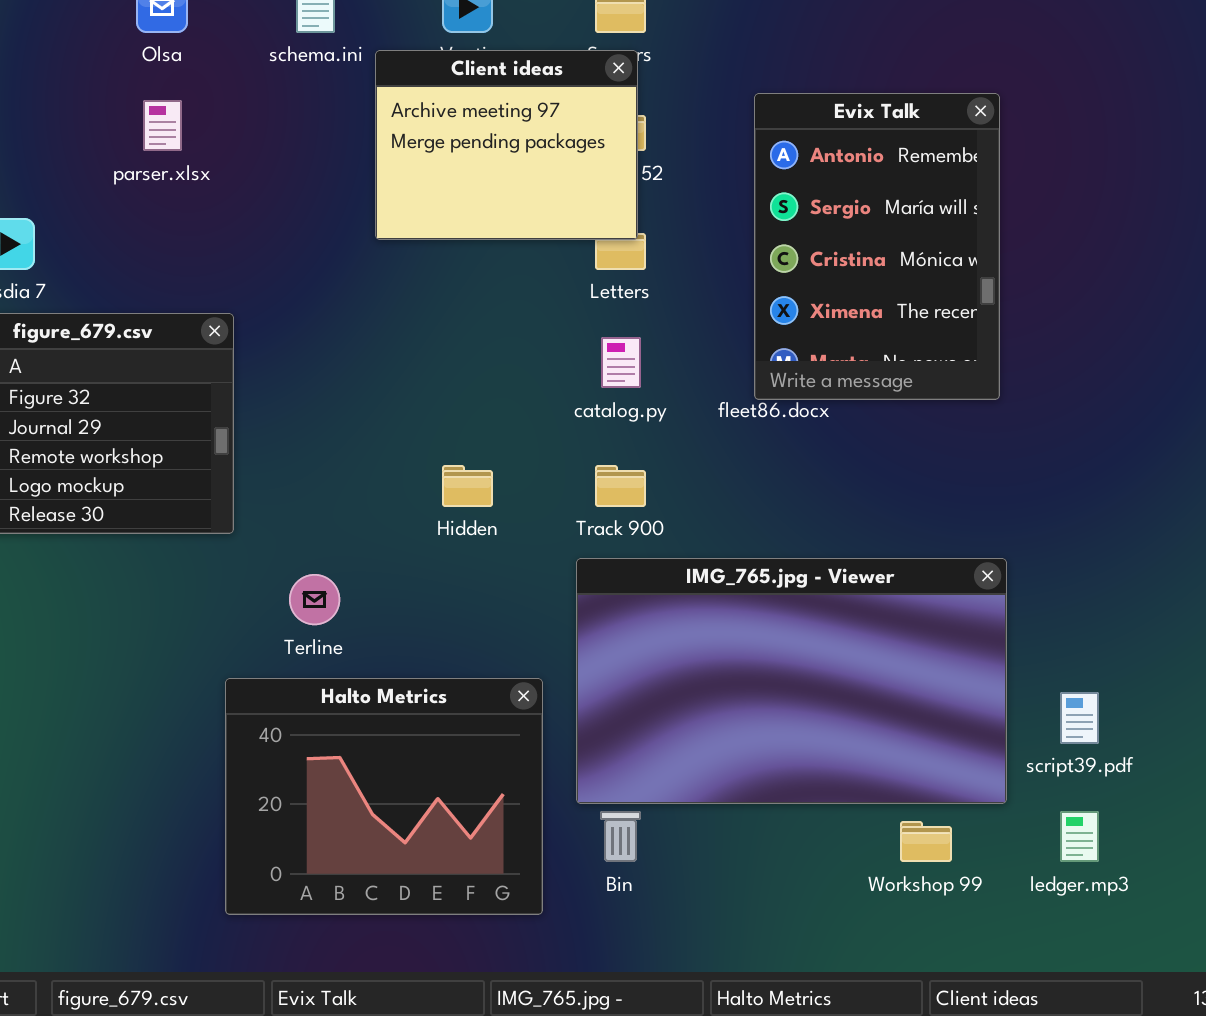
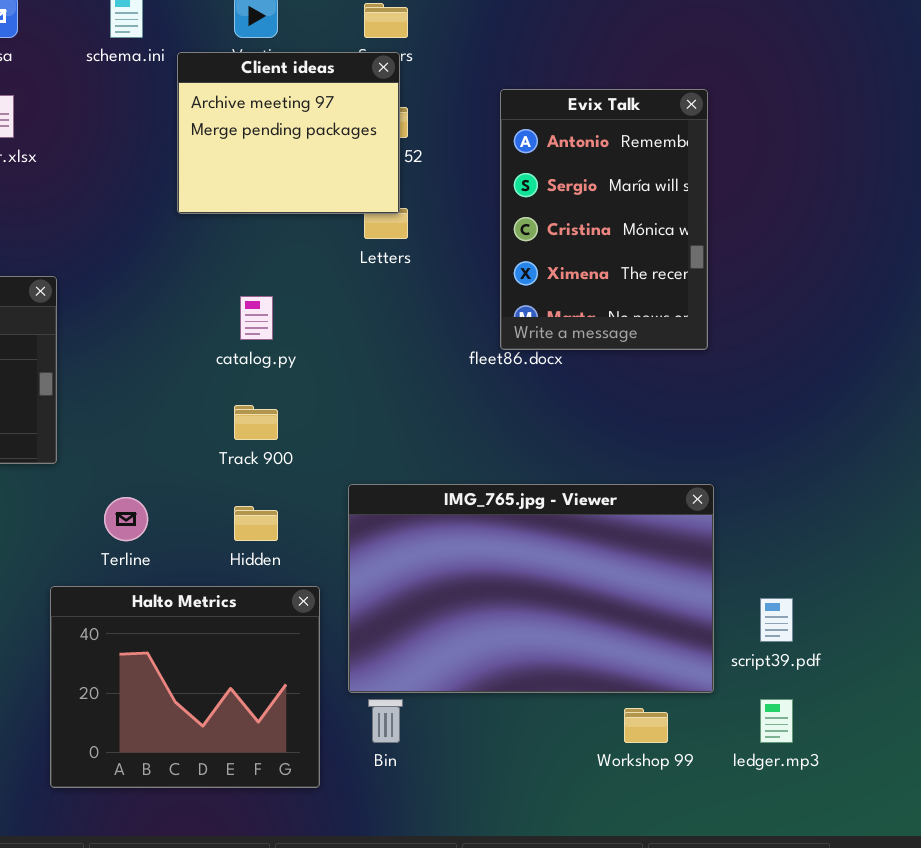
catalog.py: [601,337,641,388] -> [240,296,273,340], moved
Hidden: [442,465,493,507] -> [234,506,278,541], moved
Track 900: [595,465,646,507] -> [234,405,278,440], moved

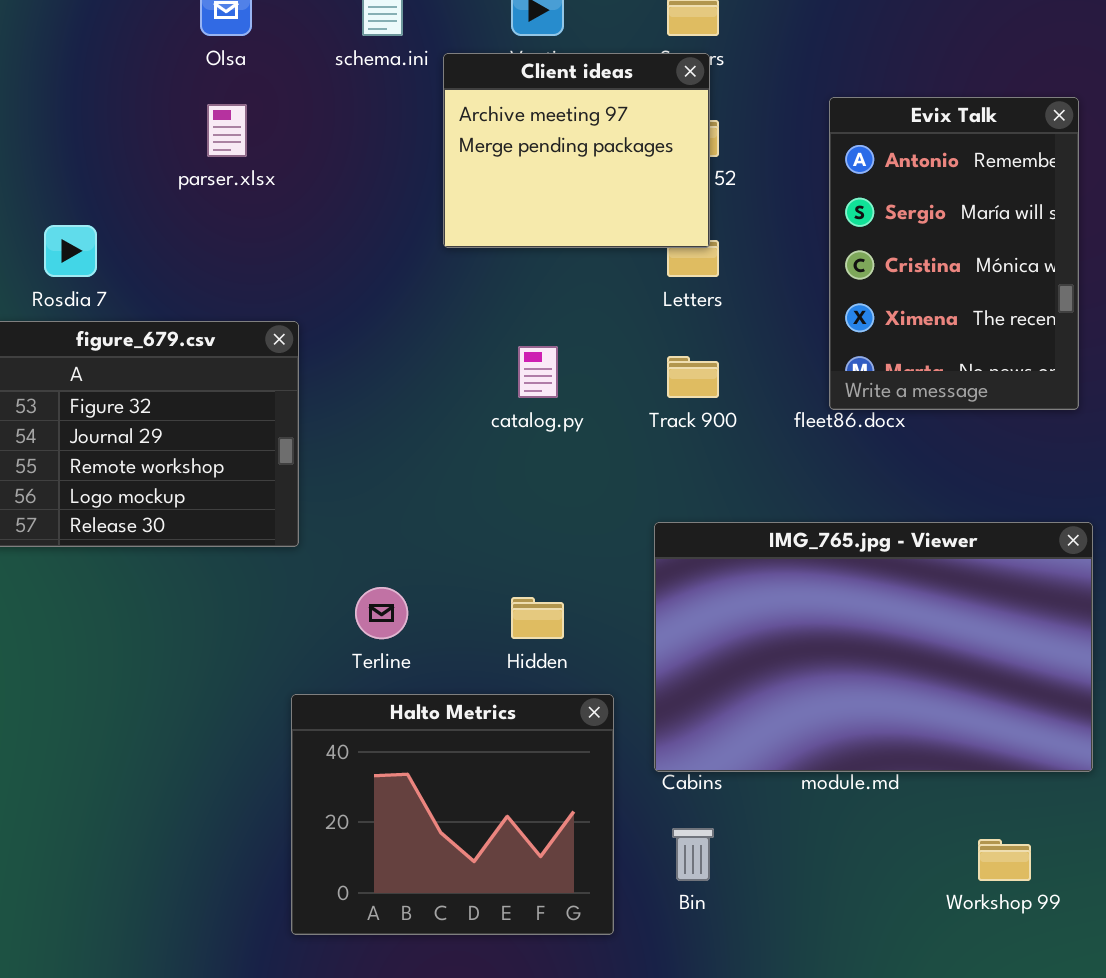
Track 900: [234,405,278,440] -> [667,356,719,398], moved
IMG_765.jpg - Viewer: [348,484,714,693] -> [654,522,1093,772], moved

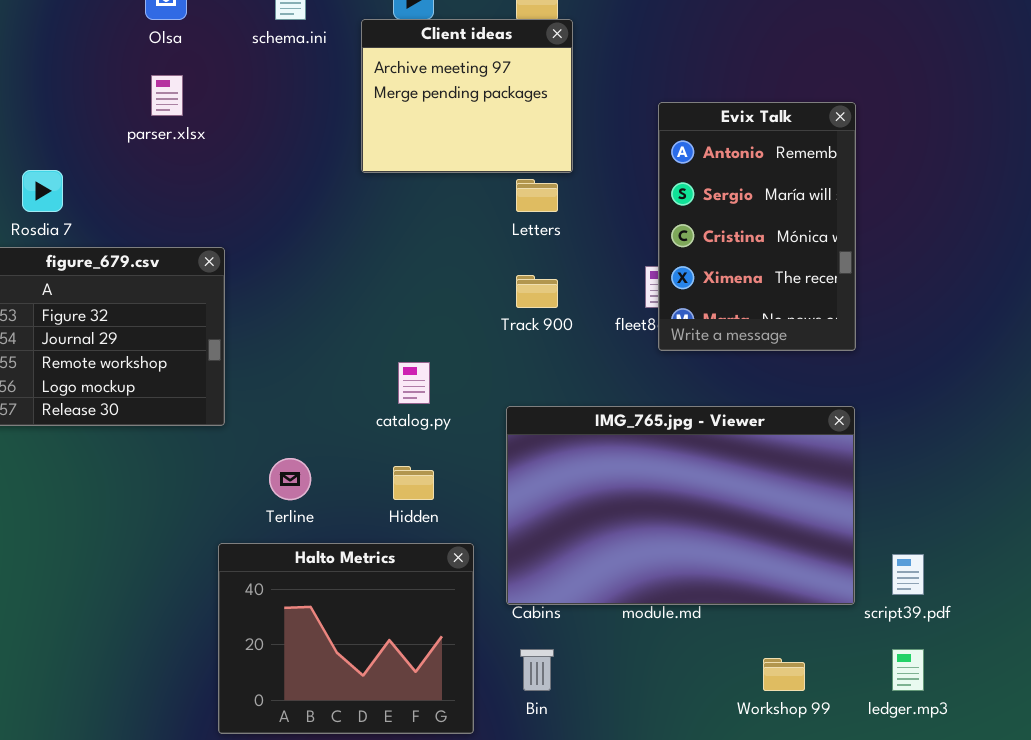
Client ideas: [443,53,710,248] -> [361,19,573,173], moved
Evix Talk: [829,97,1079,410] -> [658,102,856,351], moved
catalog.py: [518,346,558,398] -> [398,362,430,404], moved

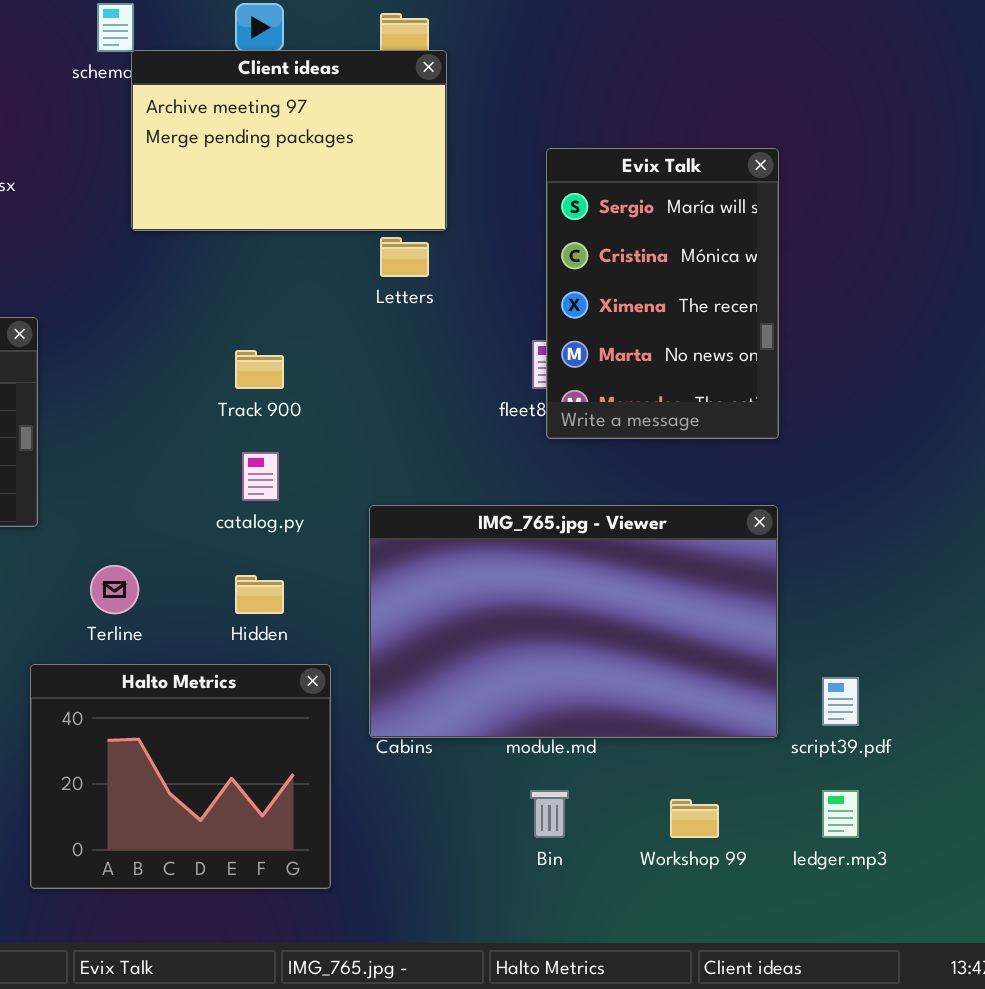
Client ideas: [361,19,573,173] -> [131,50,447,231], resized
Evix Talk: [658,102,856,351] -> [546,148,779,439], scrolled down 1 row
Track 900: [516,275,558,308] -> [235,350,284,389], moved
Bin: [520,649,554,691] -> [530,790,569,838], moved

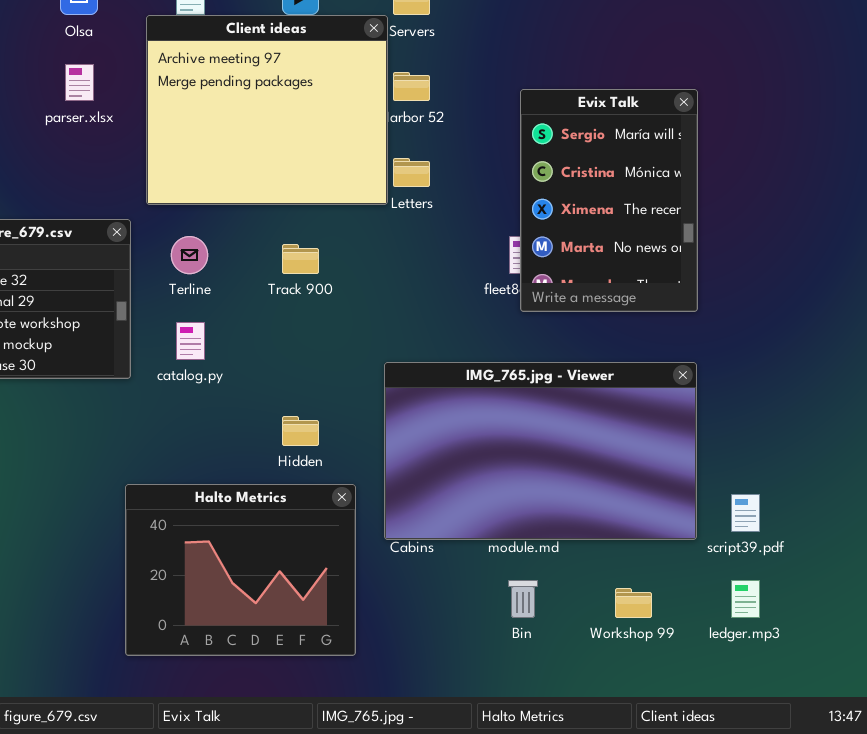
Client ideas: [131,50,447,231] -> [146,15,388,205], moved, resized
catalog.py: [242,452,279,501] -> [176,322,205,360], moved
Terline: [90,565,139,614] -> [171,236,208,274], moved

